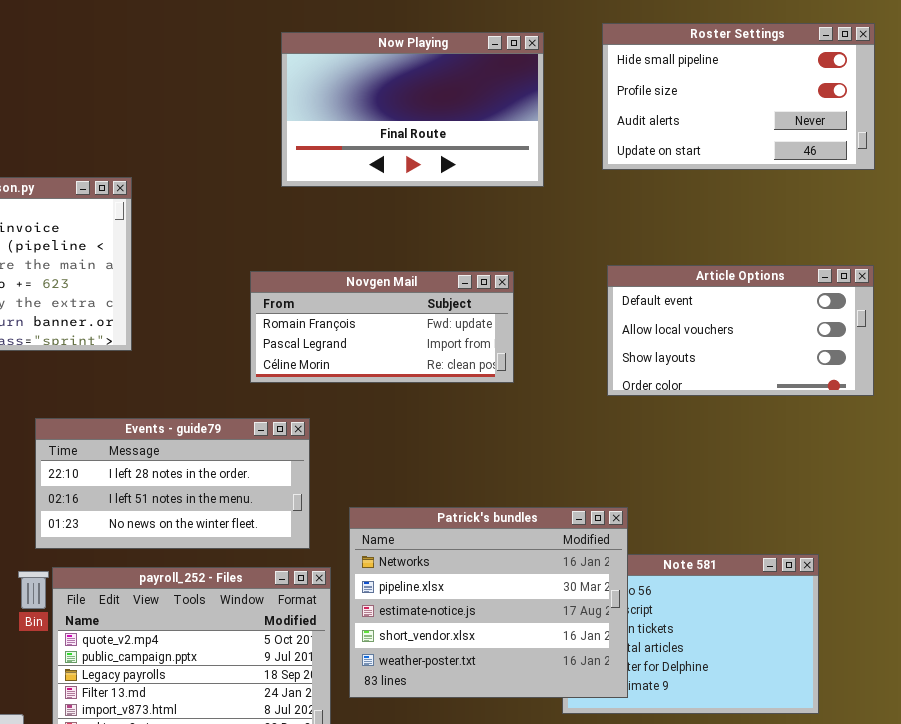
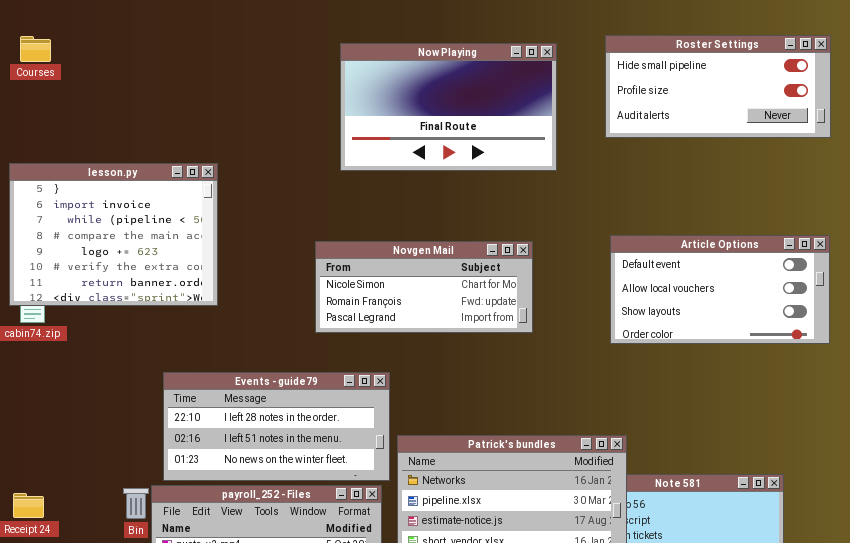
Roster Settings: [602,23,875,170] -> [605,35,831,138], resized
Novgen Mail: [250,271,514,383] -> [315,241,533,333], scrolled up 1 row
Events - guide79: [35,418,310,549] -> [163,372,390,481], moved

